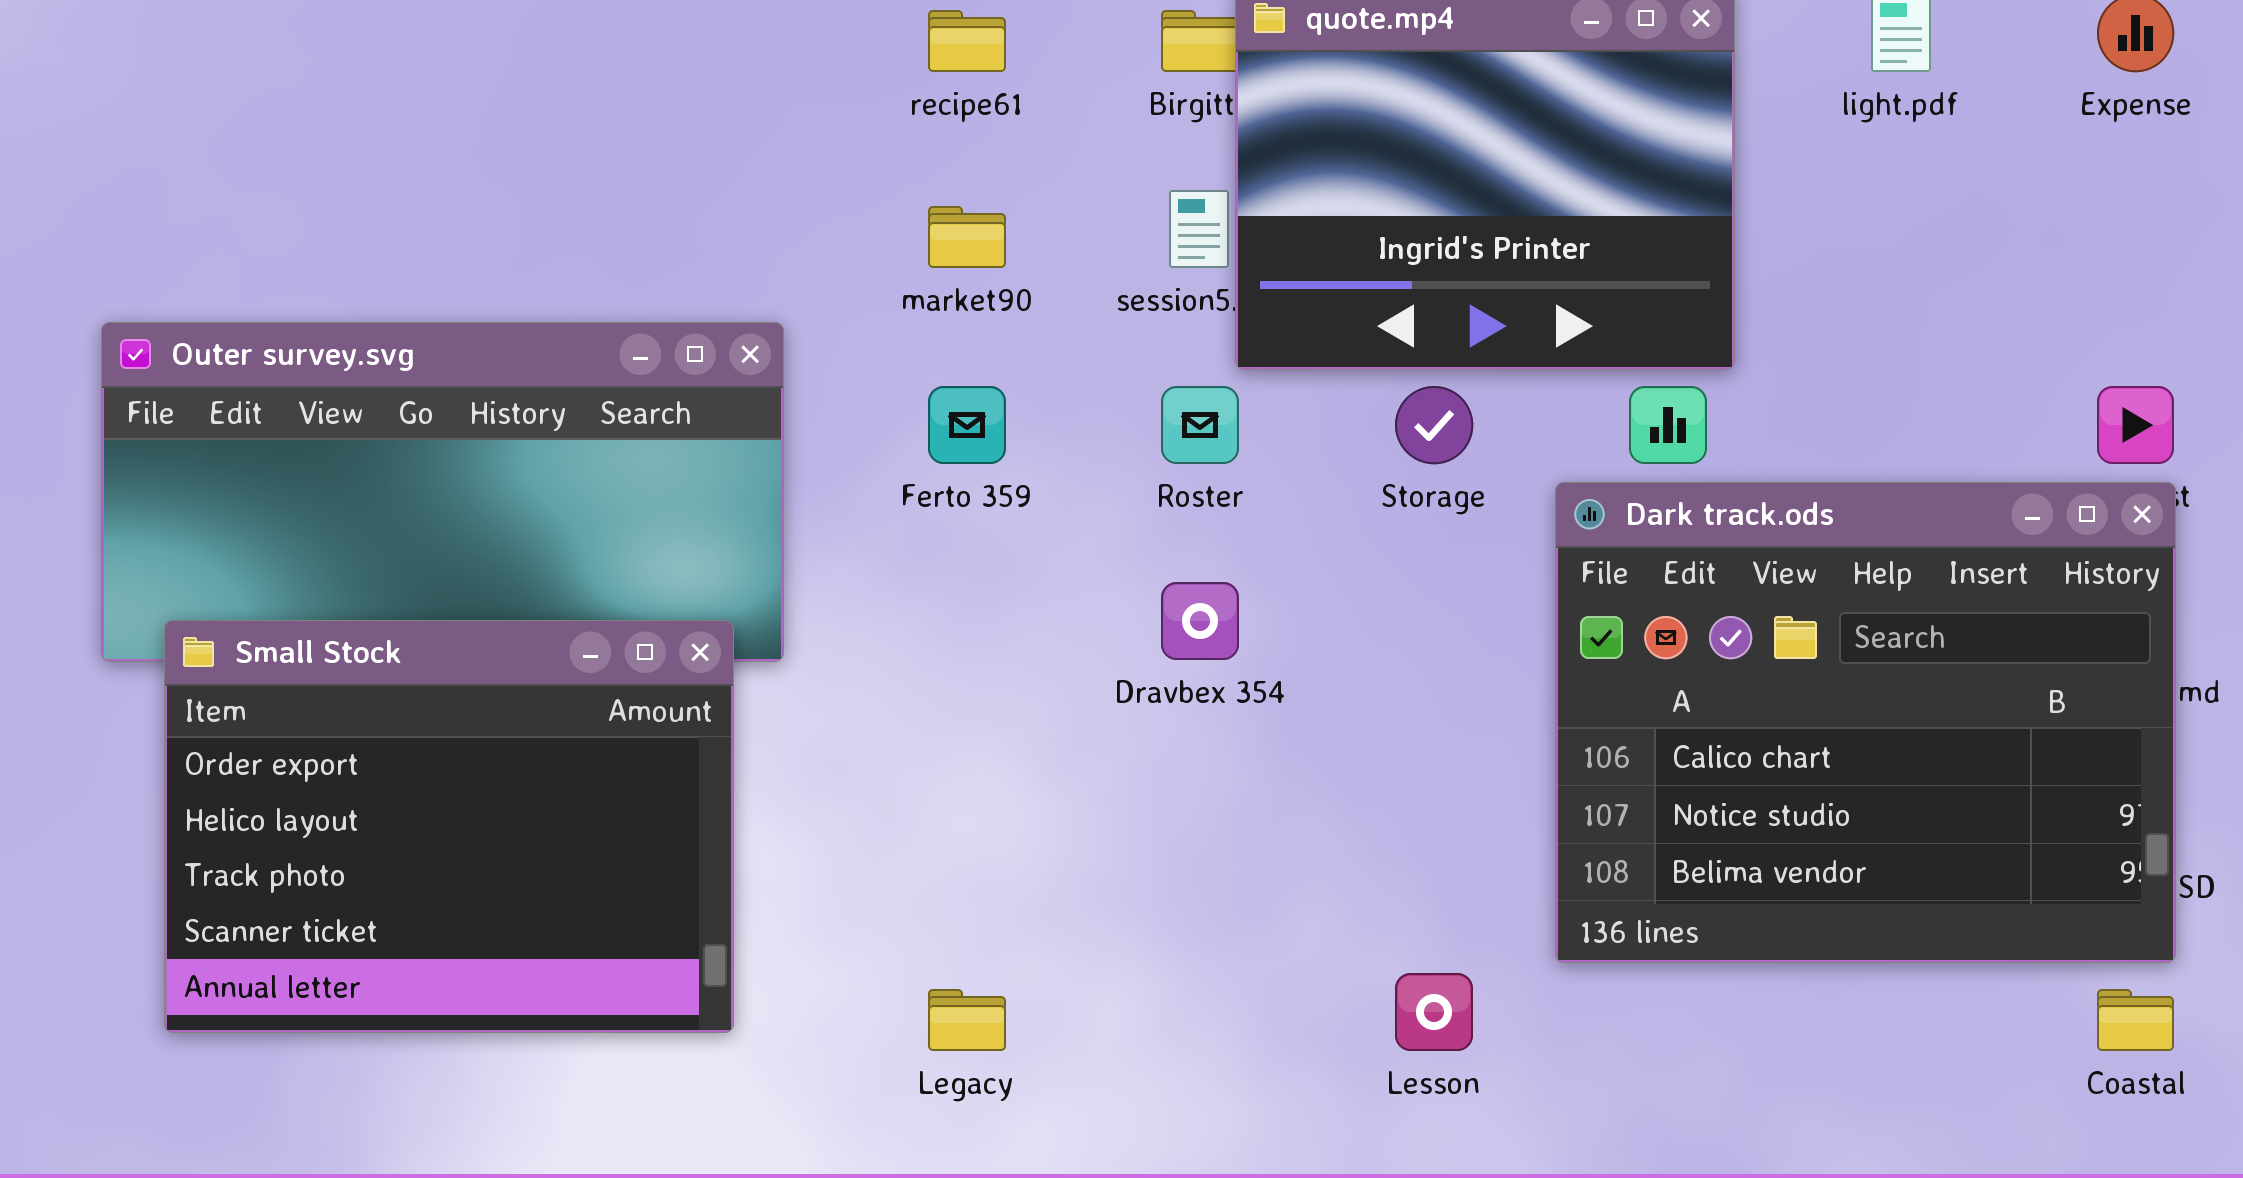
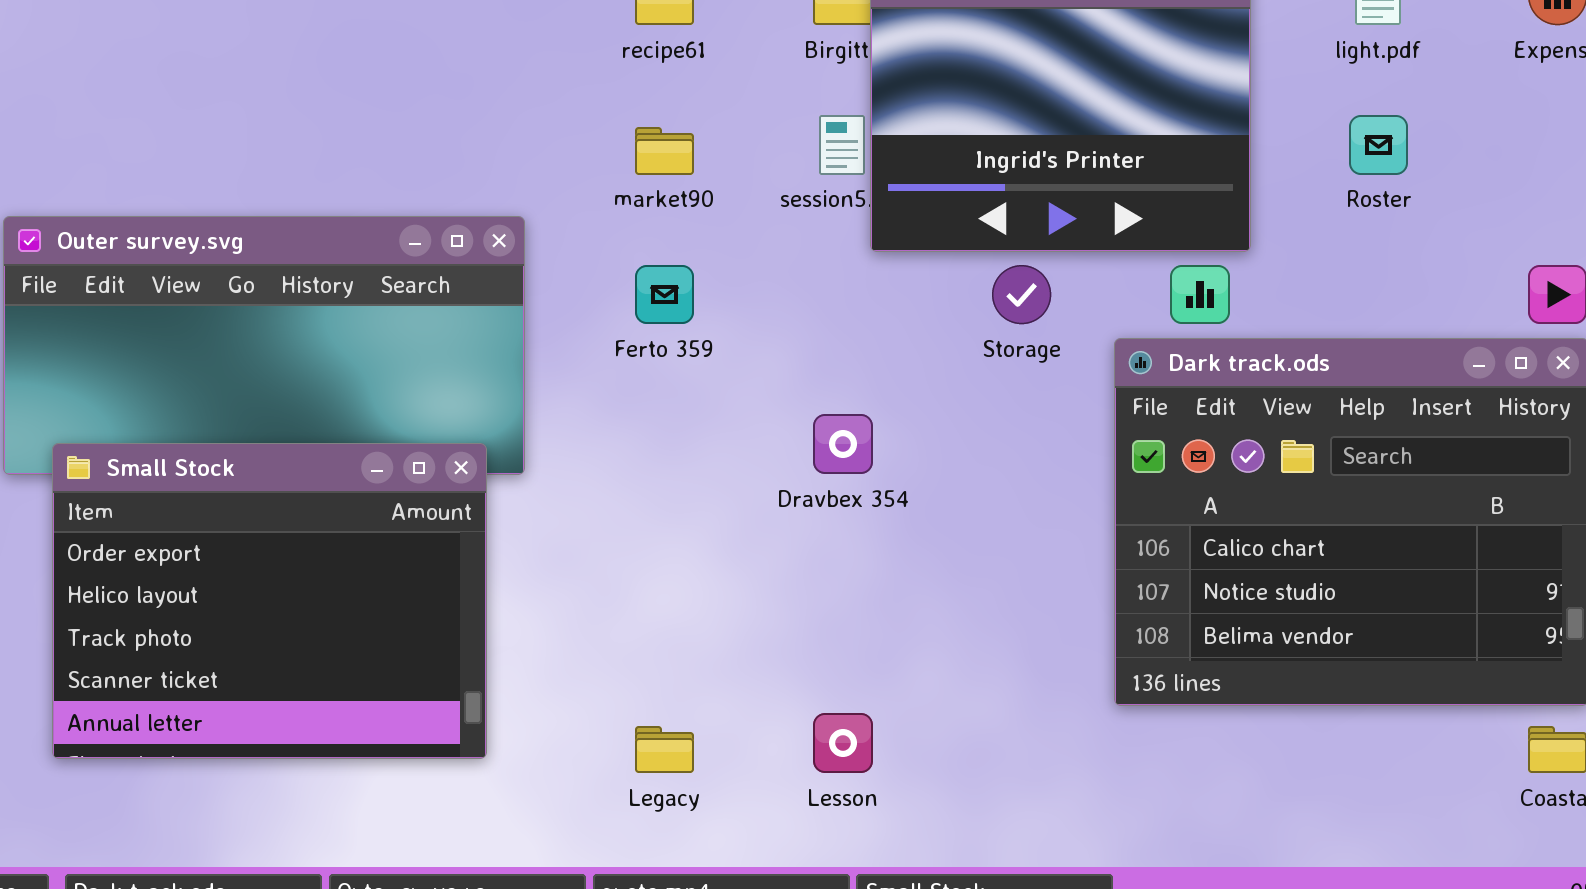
Roster: [1161,386,1239,464] -> [1349,115,1408,175], moved
Lesson: [1395,973,1473,1051] -> [813,713,873,773], moved

